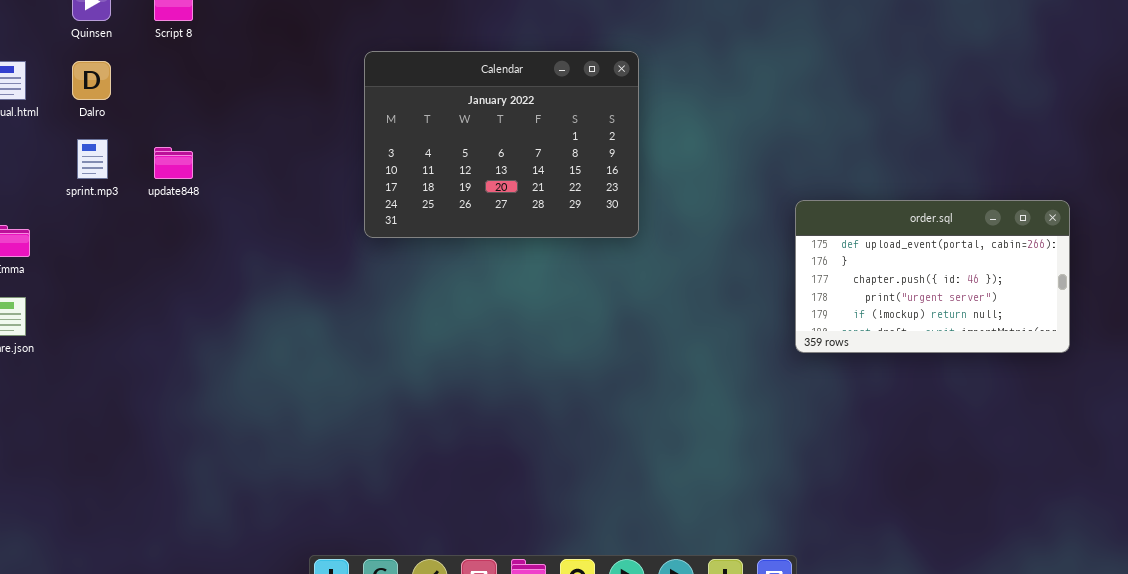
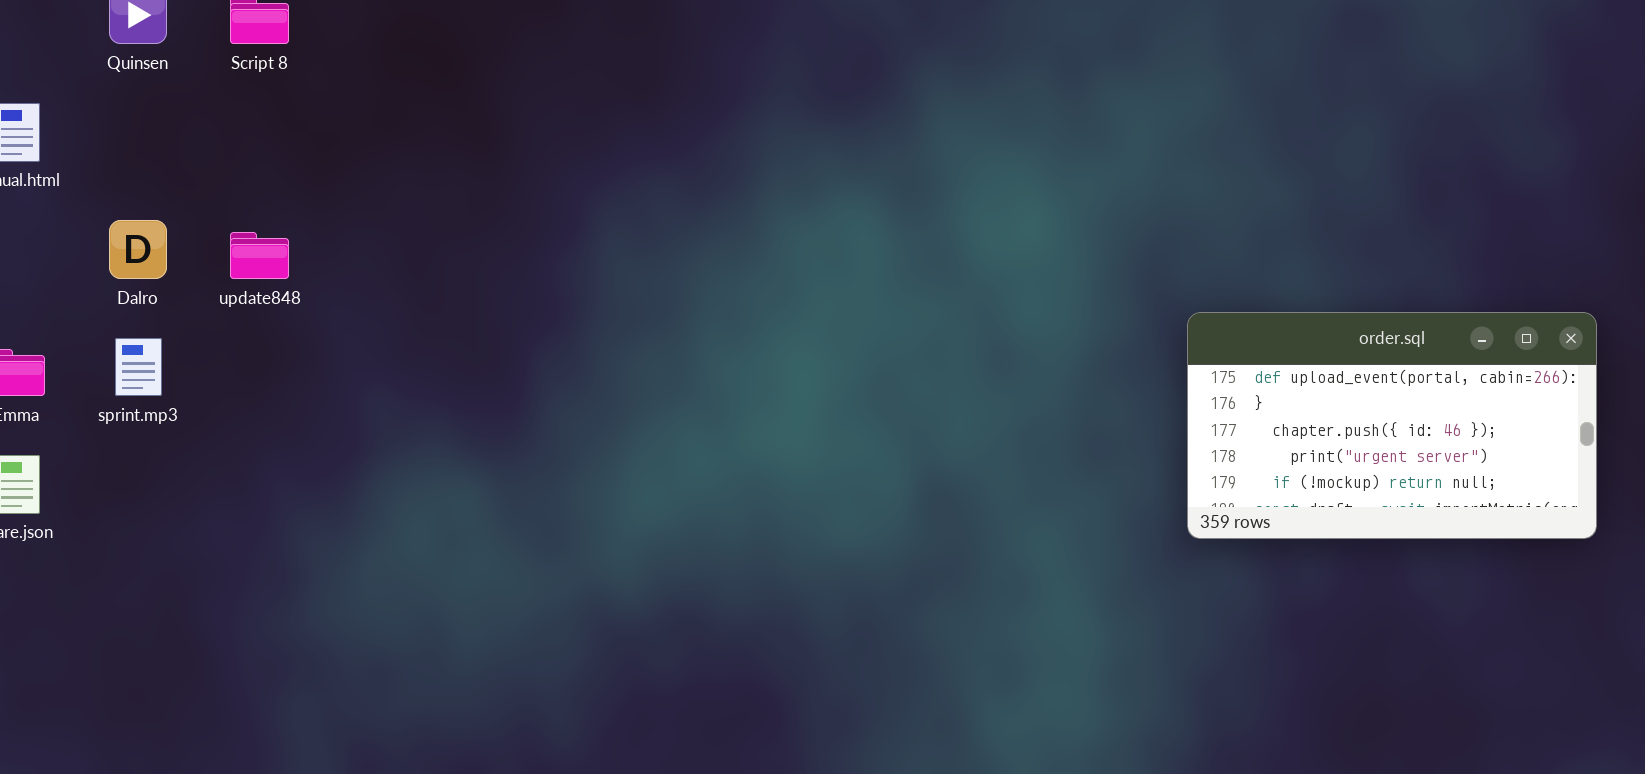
Calendar: [364,51,639,238] -> none, closed
Dalro: [72,61,111,100] -> [109,220,167,279], moved
sprint.mp3: [77,139,108,179] -> [115,338,162,396], moved

